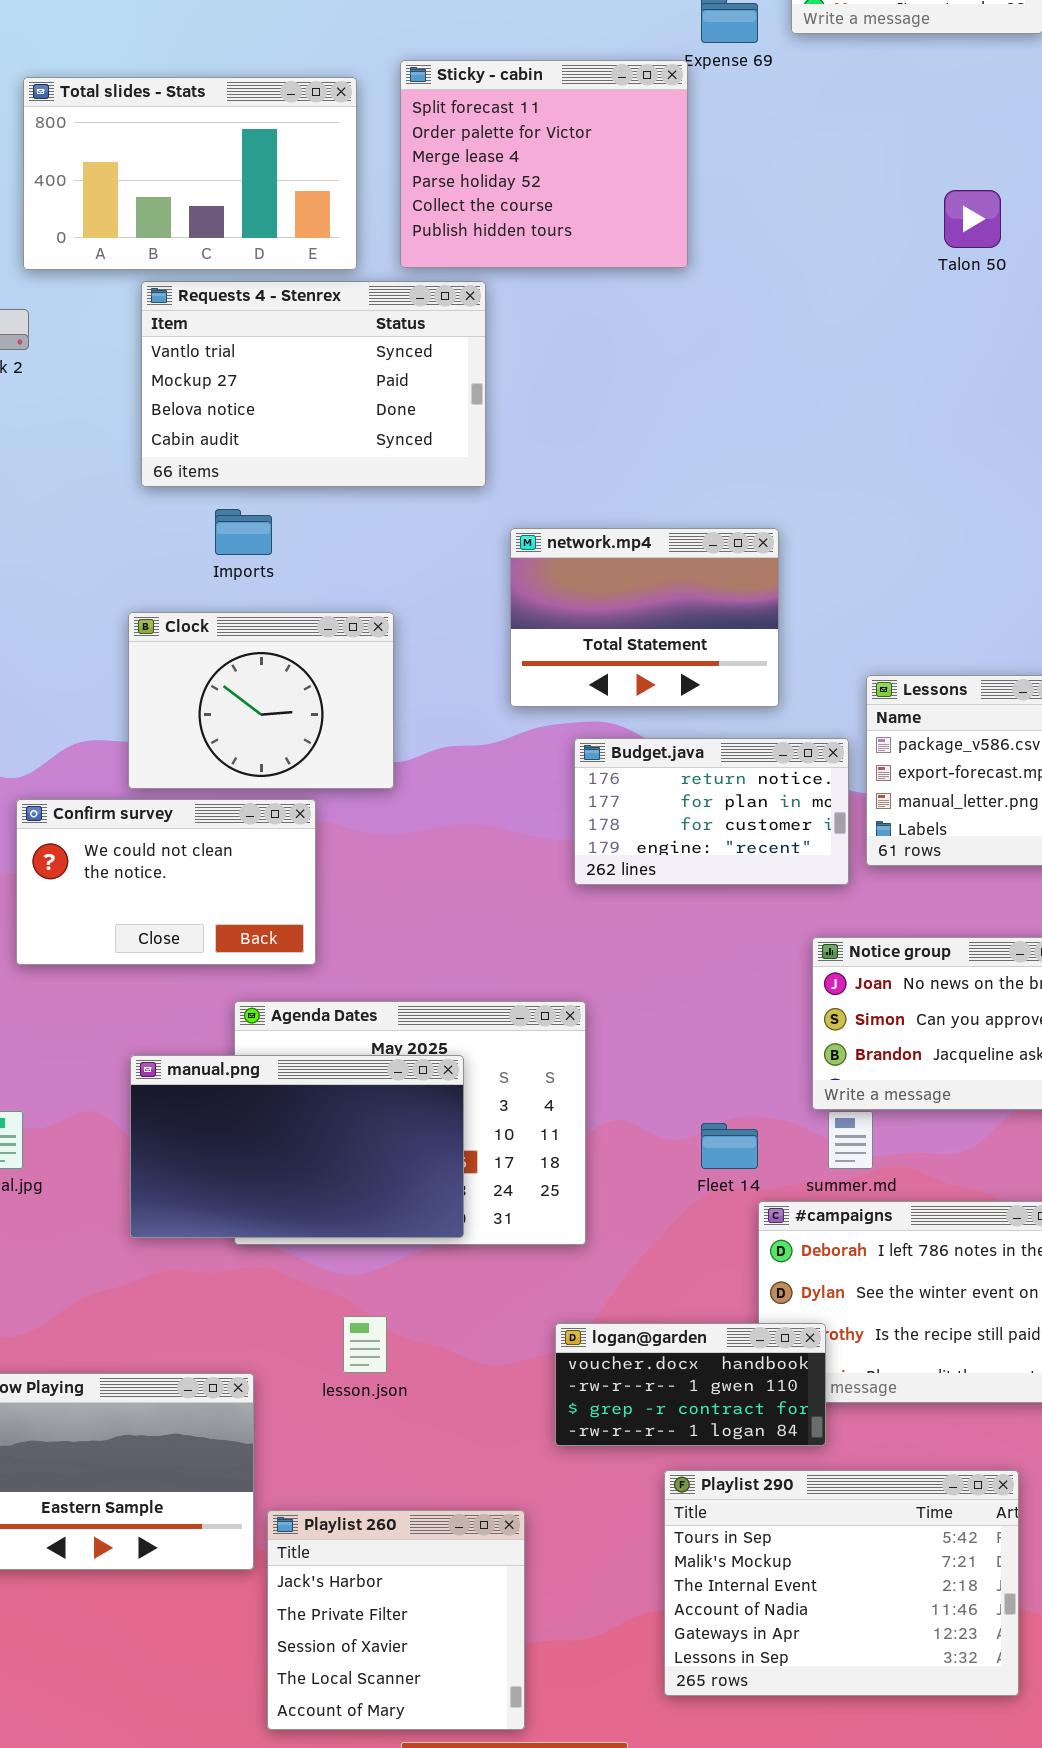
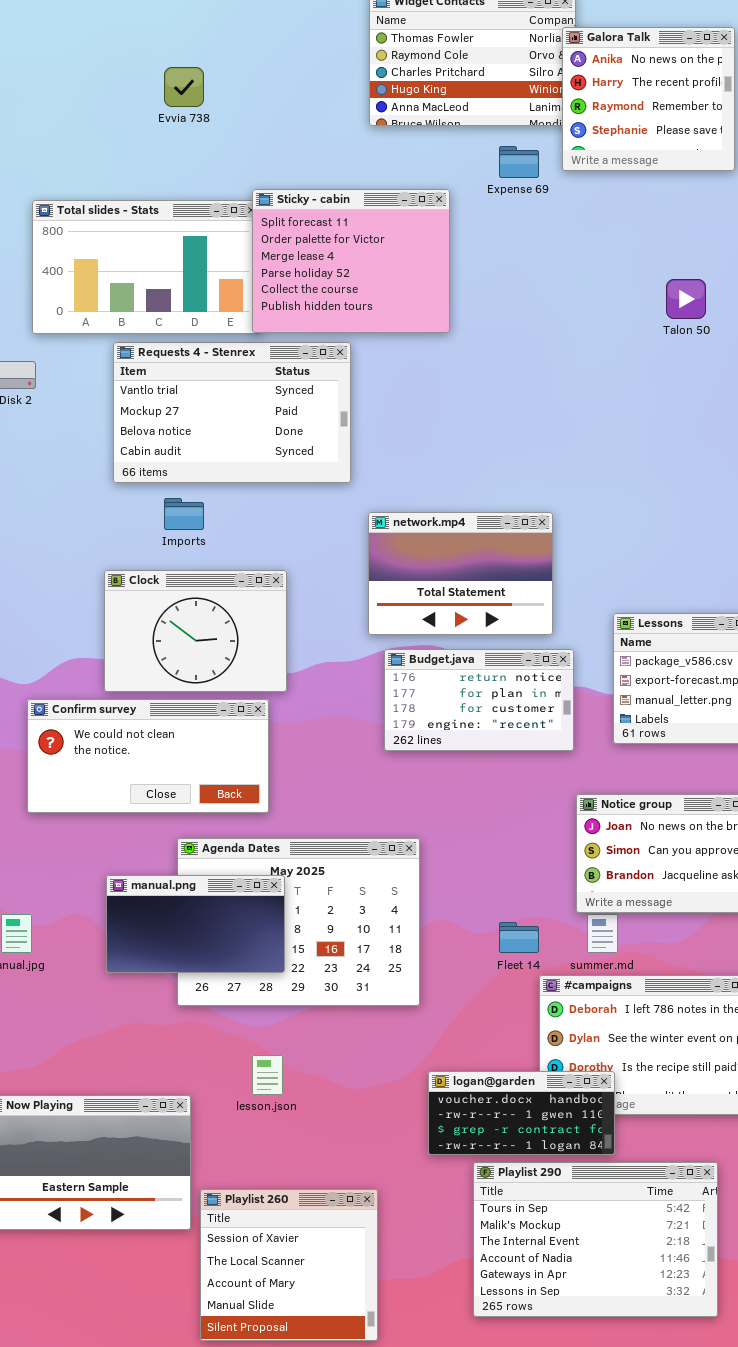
Sticky - cabin: [400,60,688,268] -> [252,189,450,333], moved
Budget.java: [574,738,849,885] -> [384,649,574,751], moved
Confirm survey: [16,799,316,965] -> [27,699,269,813], resized
manual.png: [130,1055,464,1238] -> [106,875,285,973], resized
logan@garden: [555,1323,826,1446] -> [428,1071,615,1155], moved
Playlist 260: [267,1510,525,1730] -> [200,1189,378,1341], scrolled down 2 rows

